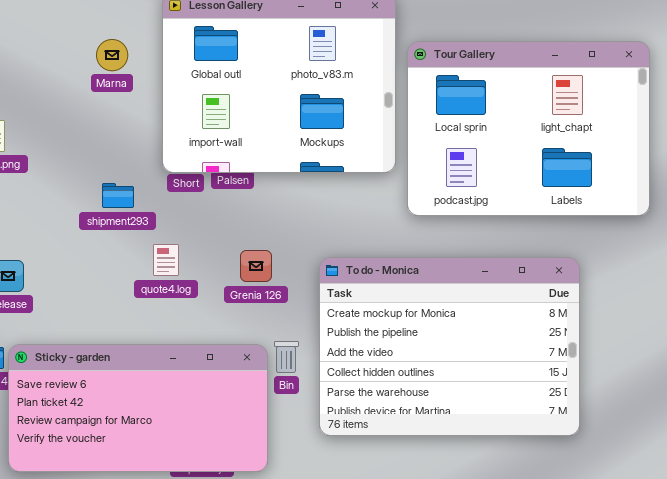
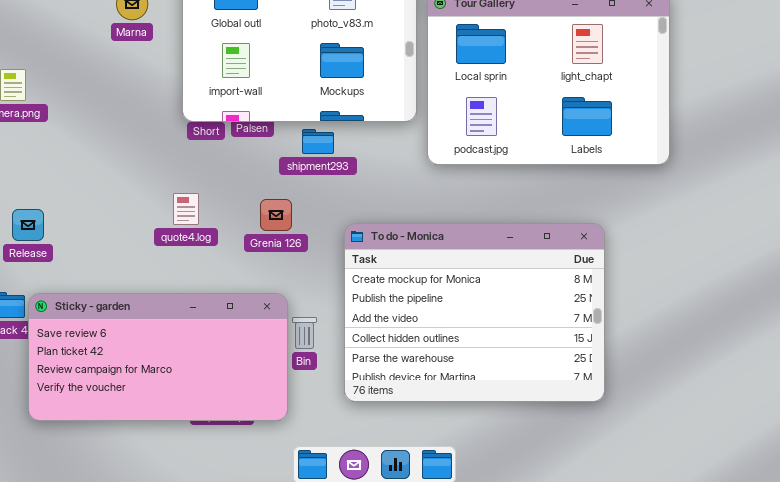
shipment293: [102,183,134,208] -> [302,129,334,154], moved
To do - Monica: [319,257,580,436] -> [344,223,605,402], moved
Bin: [274,341,299,373] -> [292,317,317,349], moved

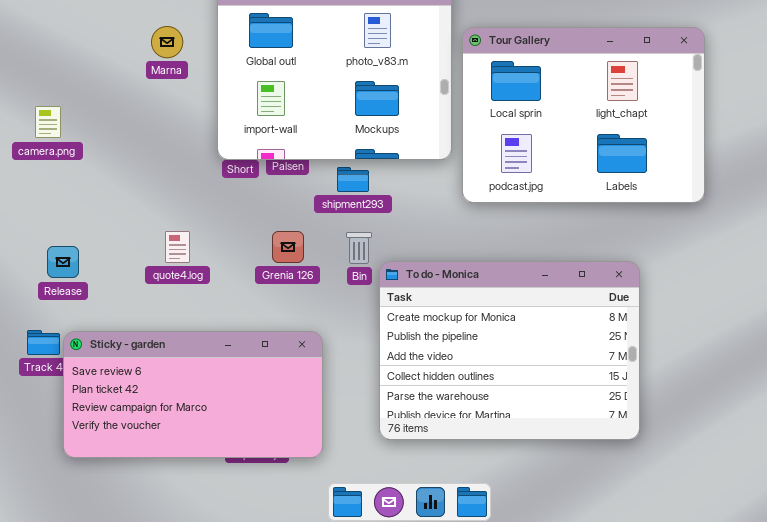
quote4.log: [173,193,199,225] -> [165,231,190,263], moved
Grenia 126: [260,199,292,231] -> [272,231,304,263], moved
Bin: [292,317,317,349] -> [346,232,372,264], moved

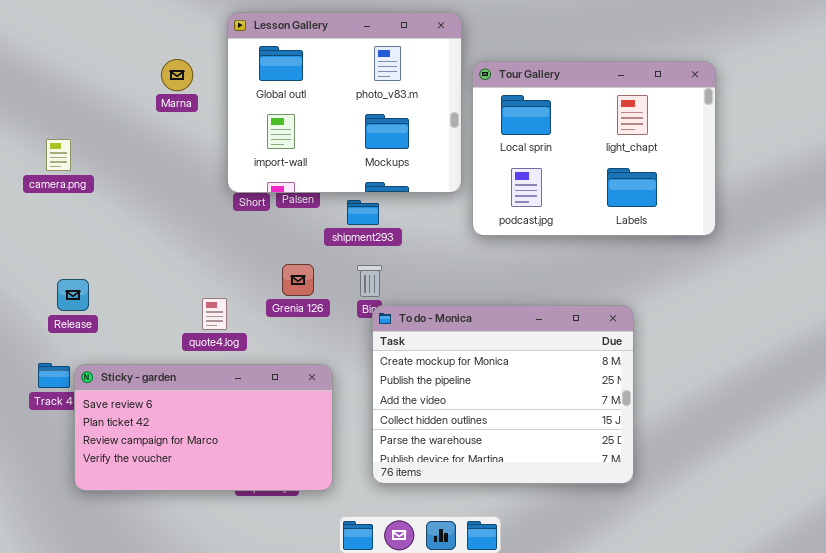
quote4.log: [165,231,190,263] -> [202,298,227,330], moved
To do - Monica: [379,261,640,440] -> [372,305,634,484], moved

